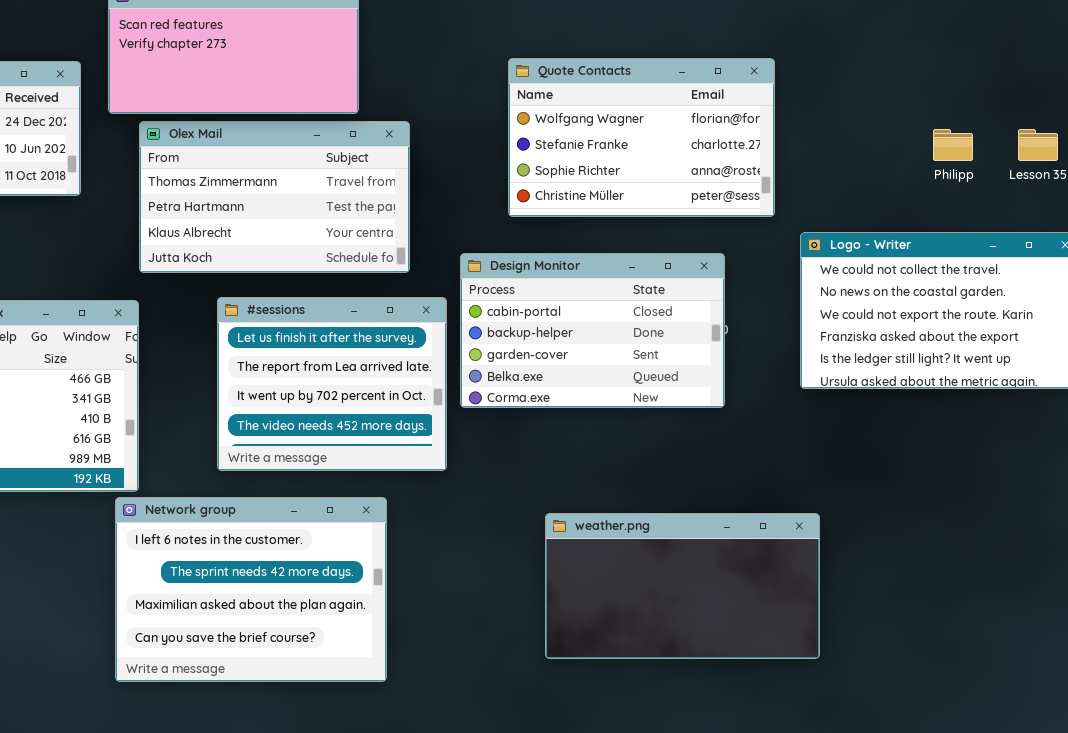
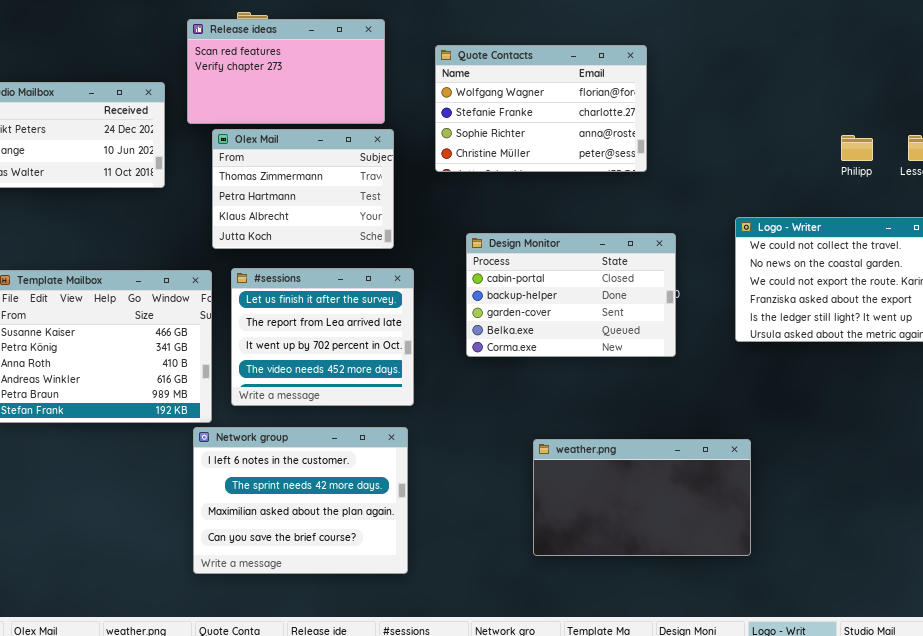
Quote Contacts: [508,58,775,217] -> [435,45,647,172], moved
Olex Mail: [139,121,410,273] -> [212,129,394,249], resized
#sessions: [217,297,447,471] -> [231,268,414,406], moved

